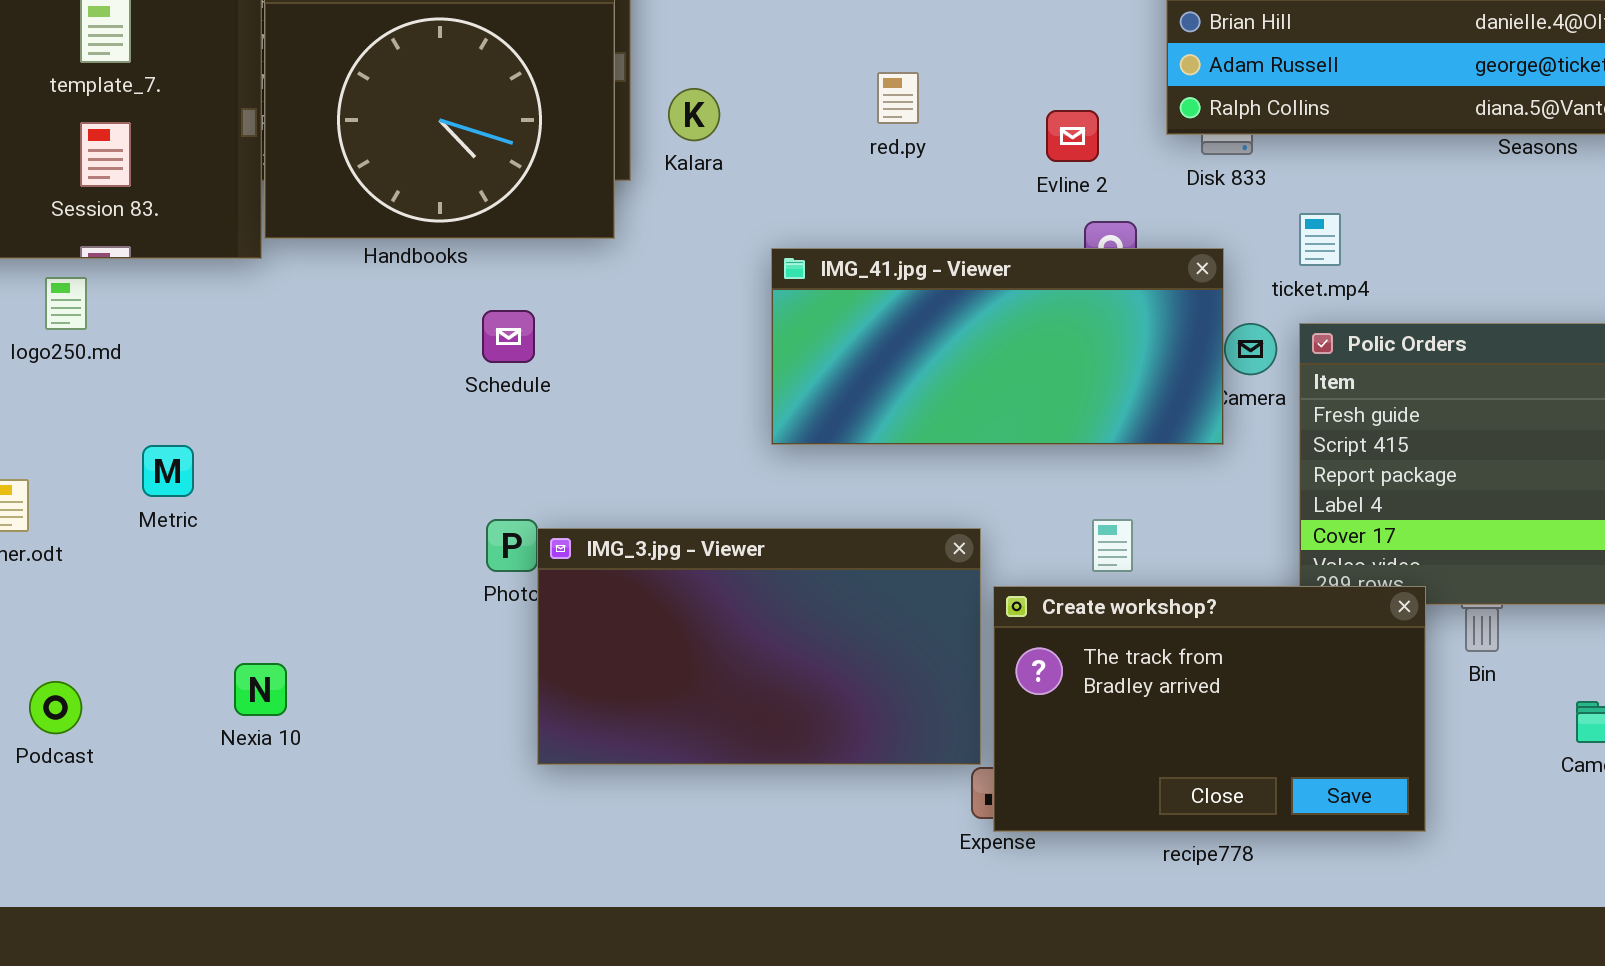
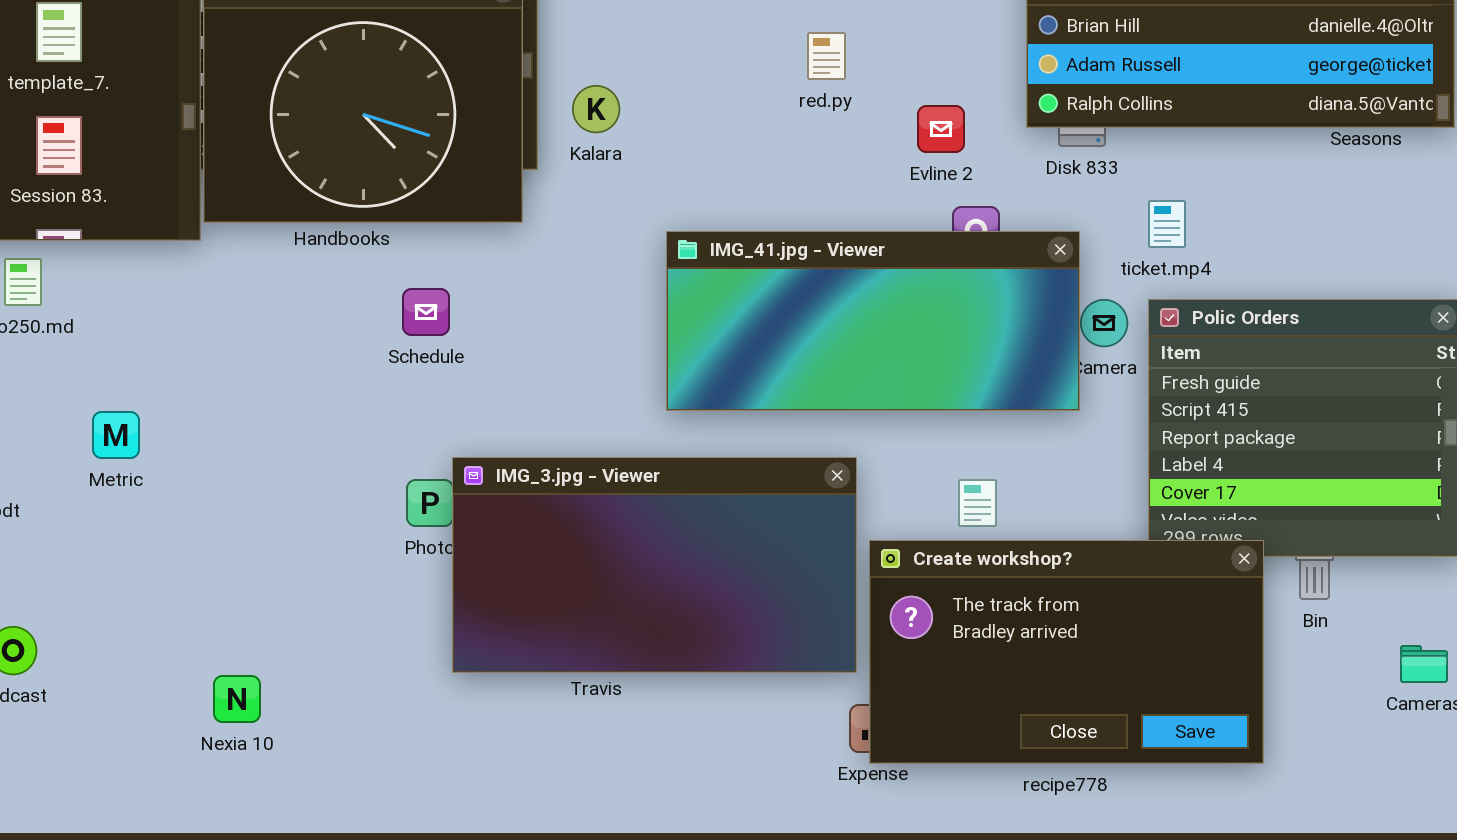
red.py: [877,72,919,124] -> [807,32,846,80], moved
IMG_3.jpg - Viewer: [537,528,981,765] -> [452,457,857,673], moved
Nexia 10: [234,663,287,716] -> [213,675,261,723], moved

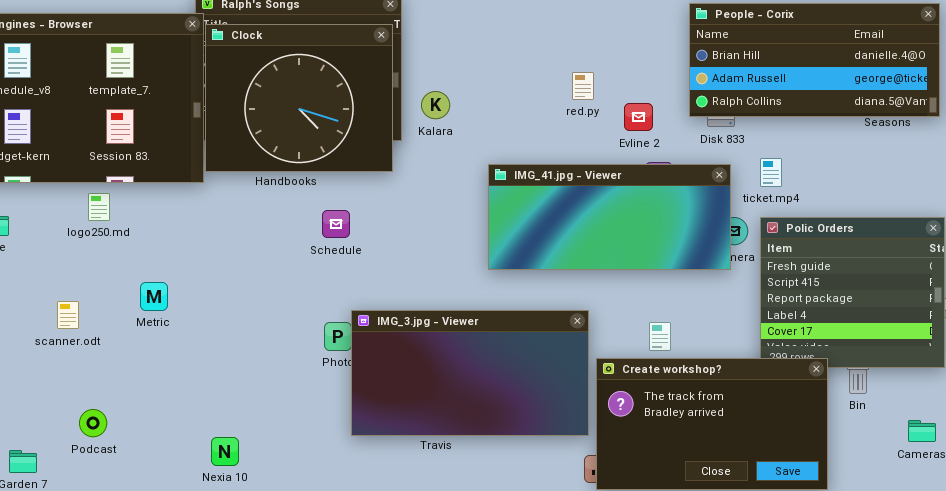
red.py: [807,32,846,80] -> [572,72,594,100], moved
IMG_41.jpg - Viewer: [666,231,1080,411] -> [488,164,731,270], moved

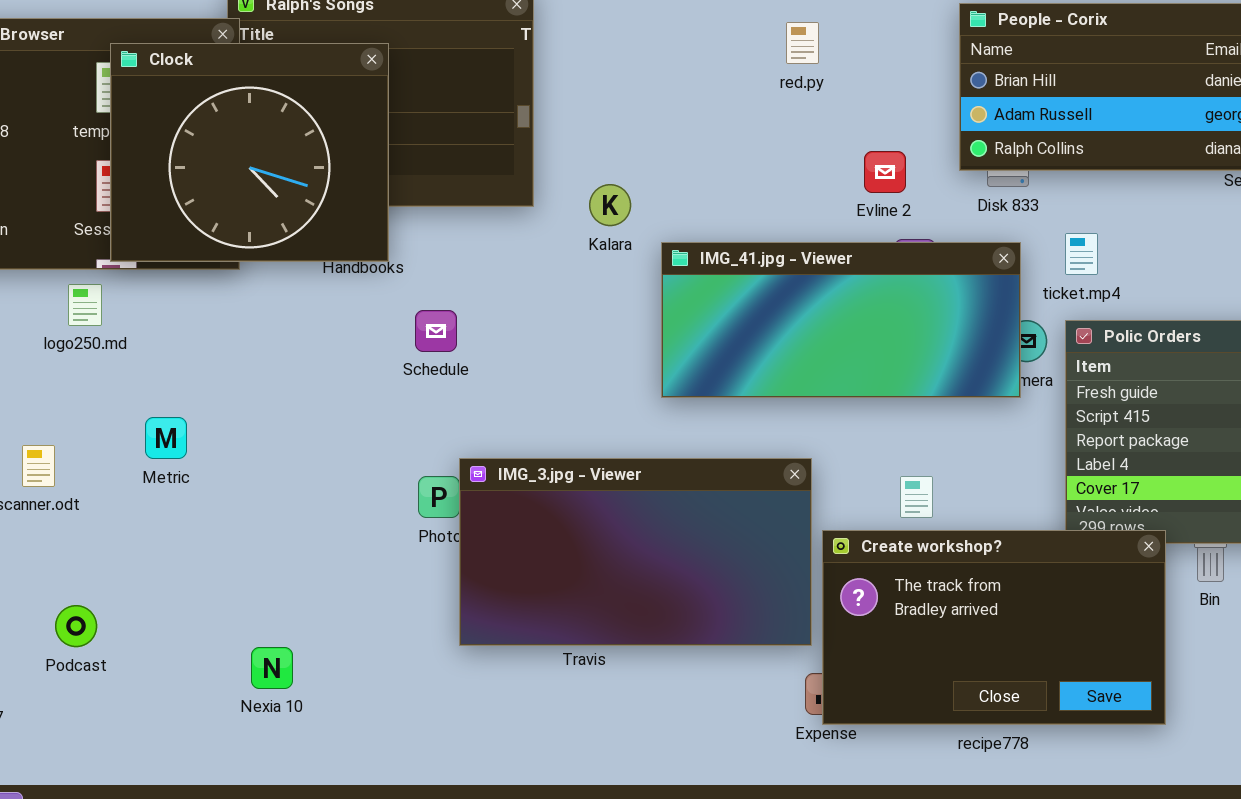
Clock: [205,24,393,172] -> [110,43,389,262], moved
red.py: [572,72,594,100] -> [786,22,819,64], moved
Kalara: [421,91,450,119] -> [589,184,631,226], moved

